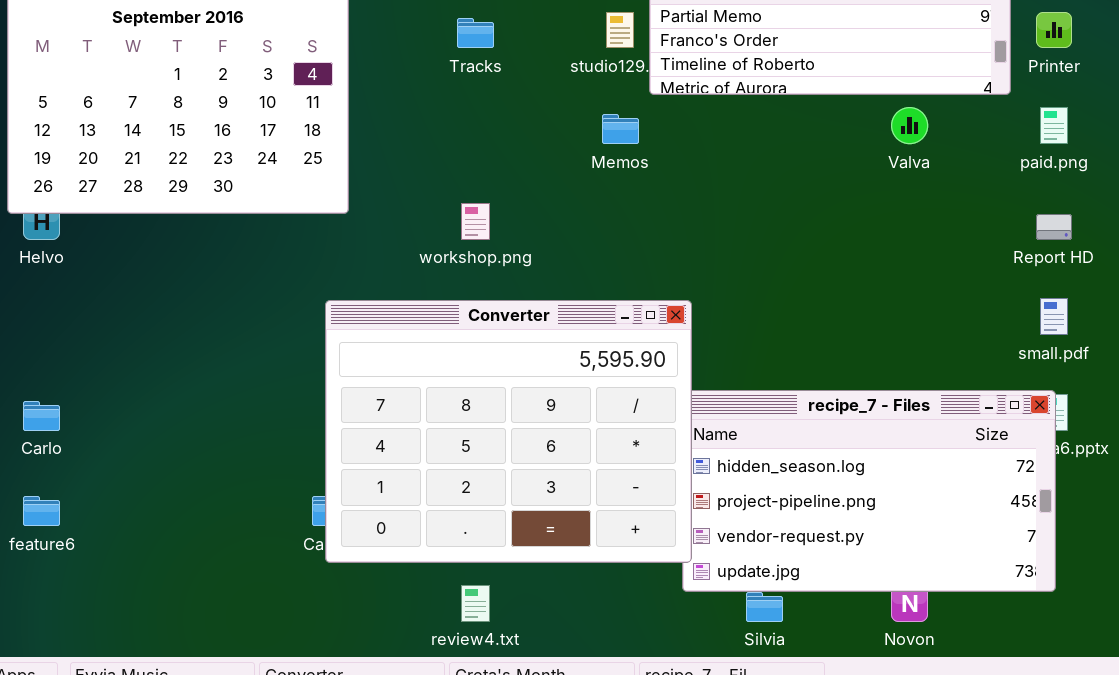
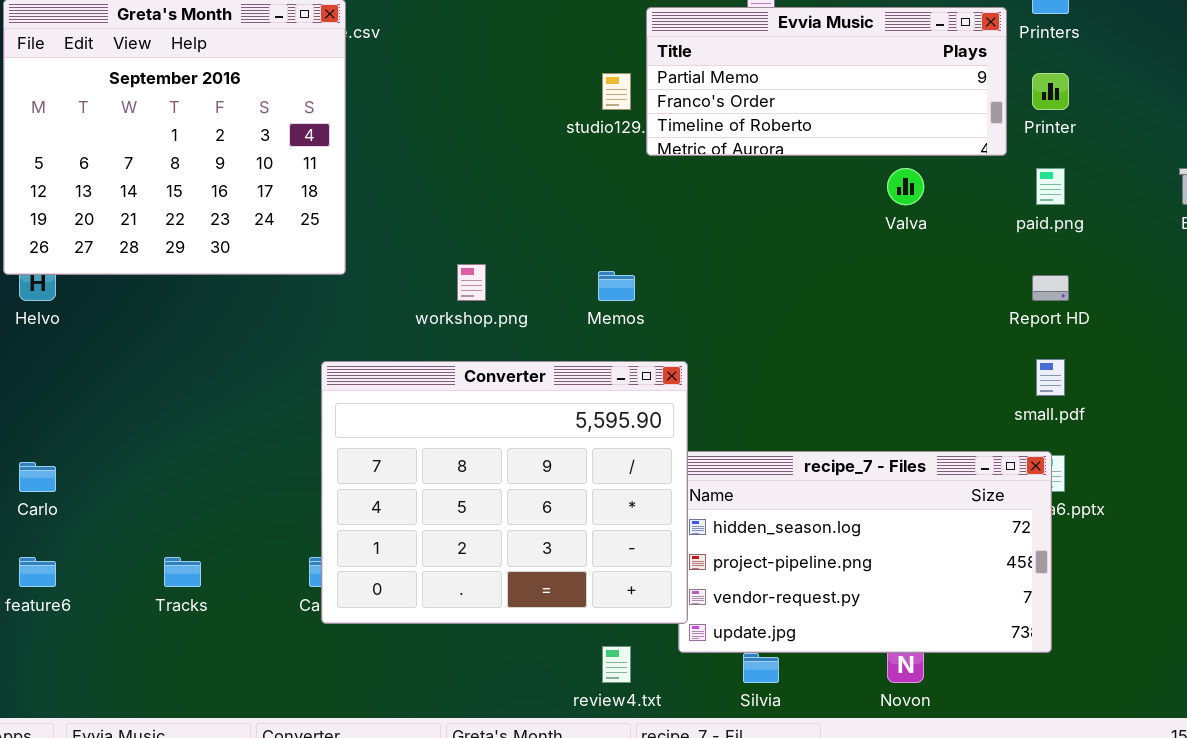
Tracks: [457,18,494,48] -> [164,557,201,587], moved
Memos: [602,114,639,144] -> [598,271,635,301], moved
review4.txt: [461,585,490,622] -> [602,646,631,683], moved

